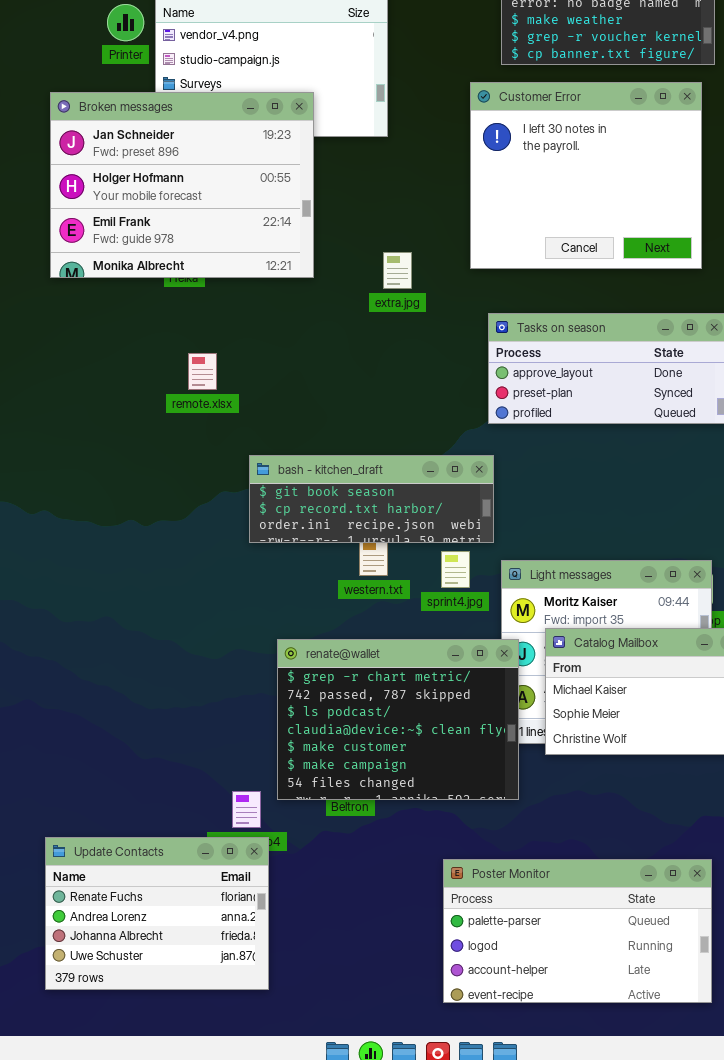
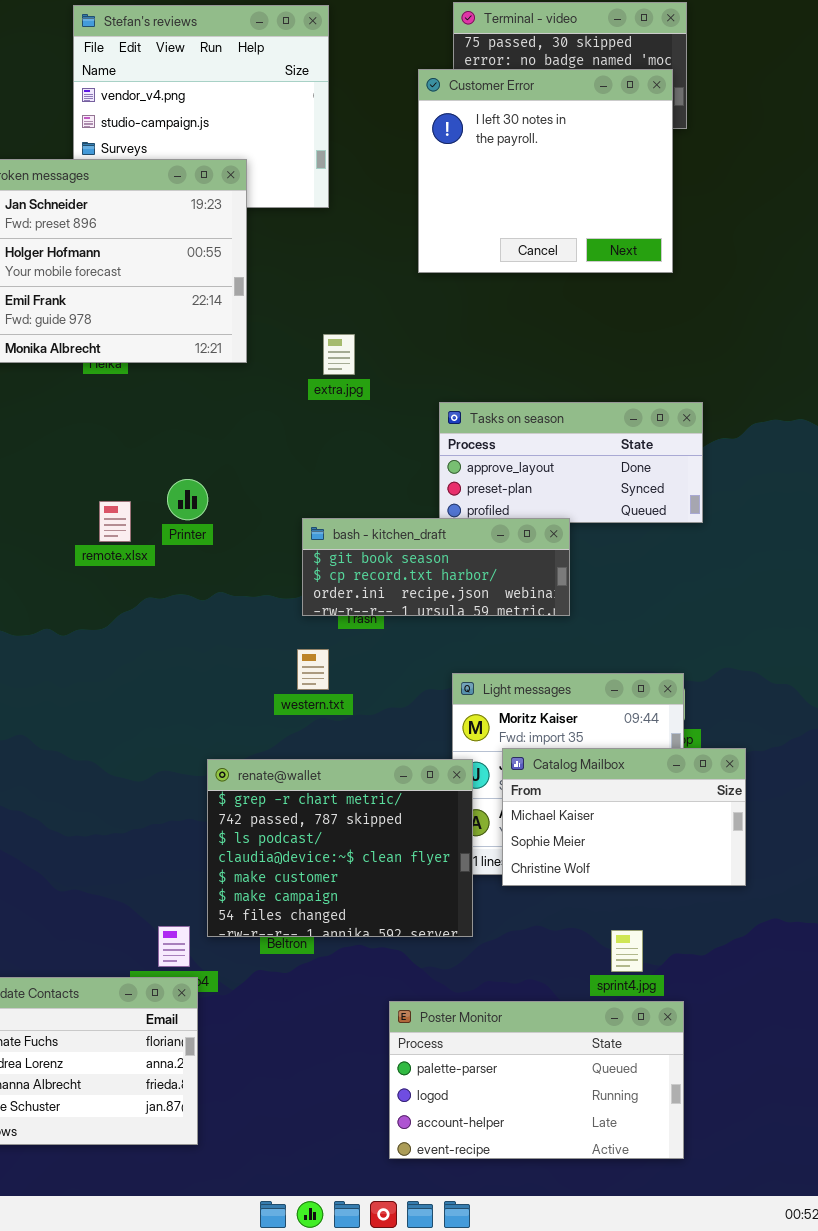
Printer: [107,4,144,41] -> [167,479,208,520], moved
Customer Error: [470,82,702,269] -> [418,69,673,273], moved
remote.xlsx: [188,353,217,390] -> [99,501,131,542], moved
bash - kitchen_draft: [249,455,494,543] -> [302,518,570,616], moved
sprint4.jpg: [441,551,470,588] -> [611,930,643,972], moved

